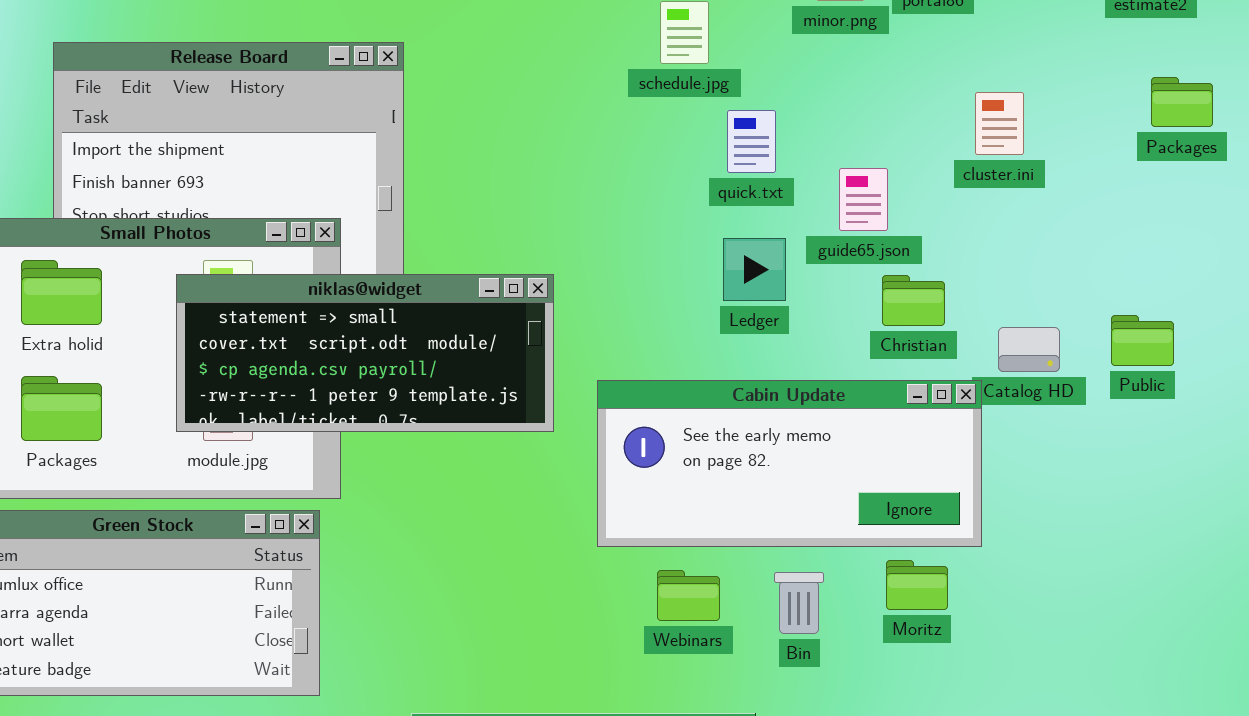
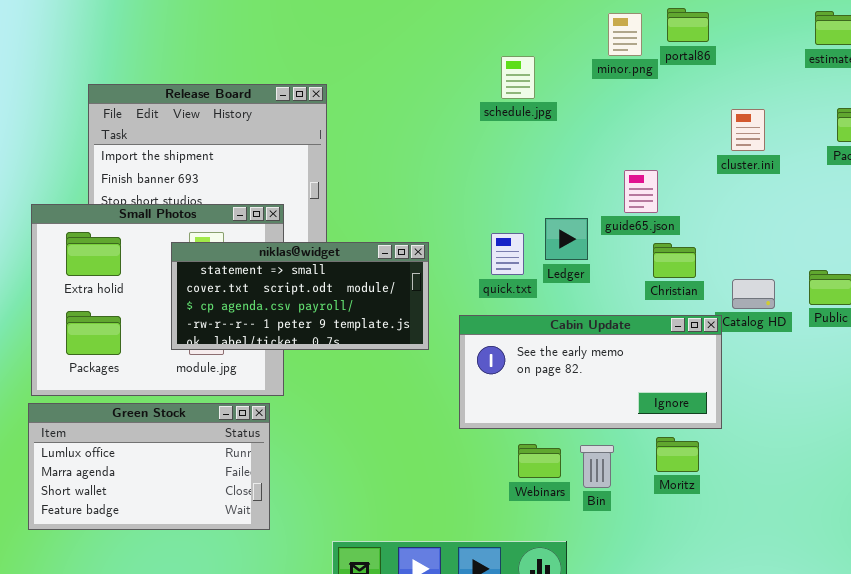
cluster.ini: [975,92,1024,155] -> [731,109,765,151], moved
quick.txt: [727,110,776,173] -> [491,233,524,275], moved
Webinars: [657,570,720,621] -> [518,444,561,478], moved

